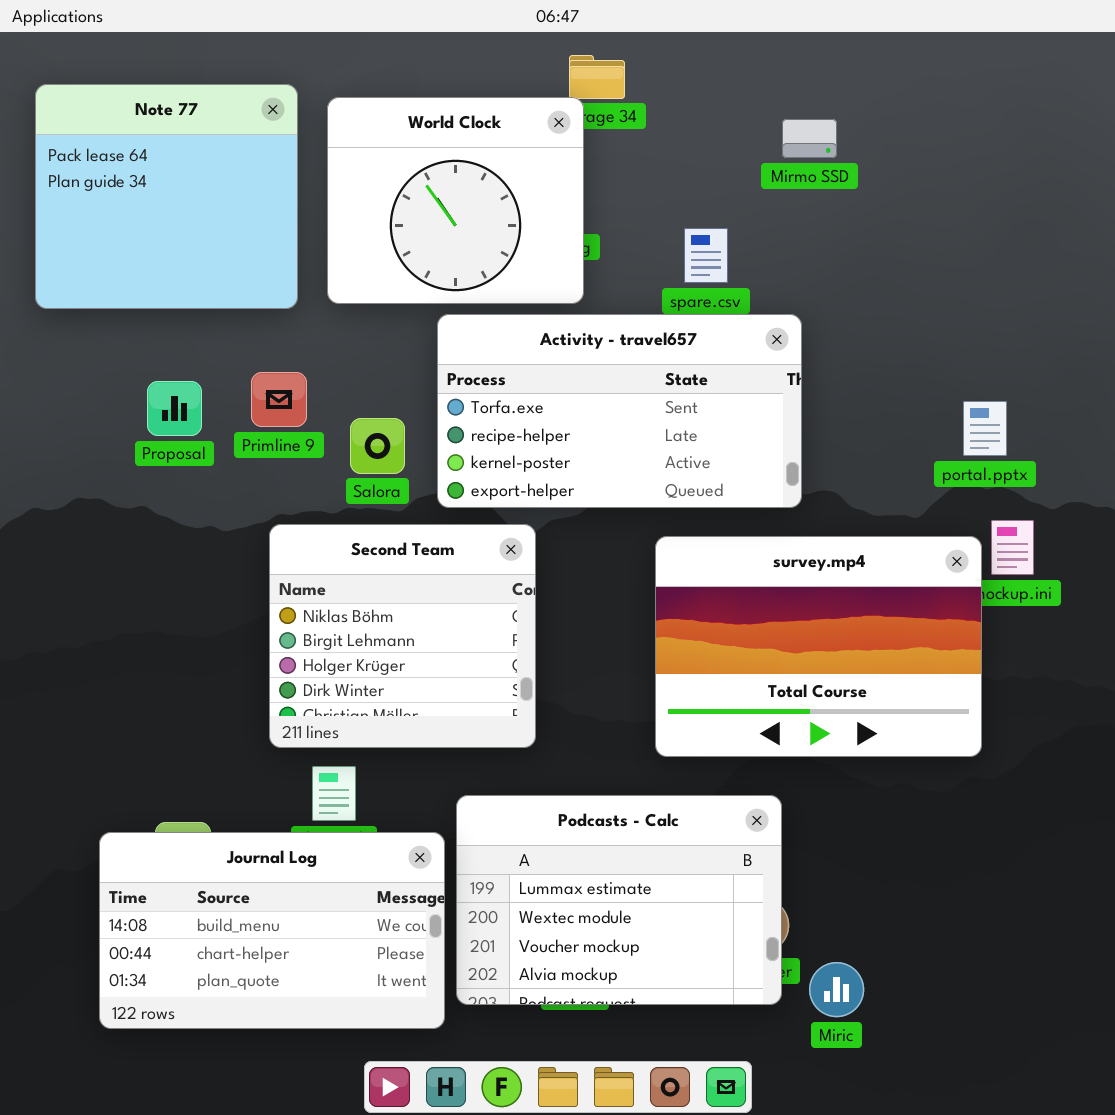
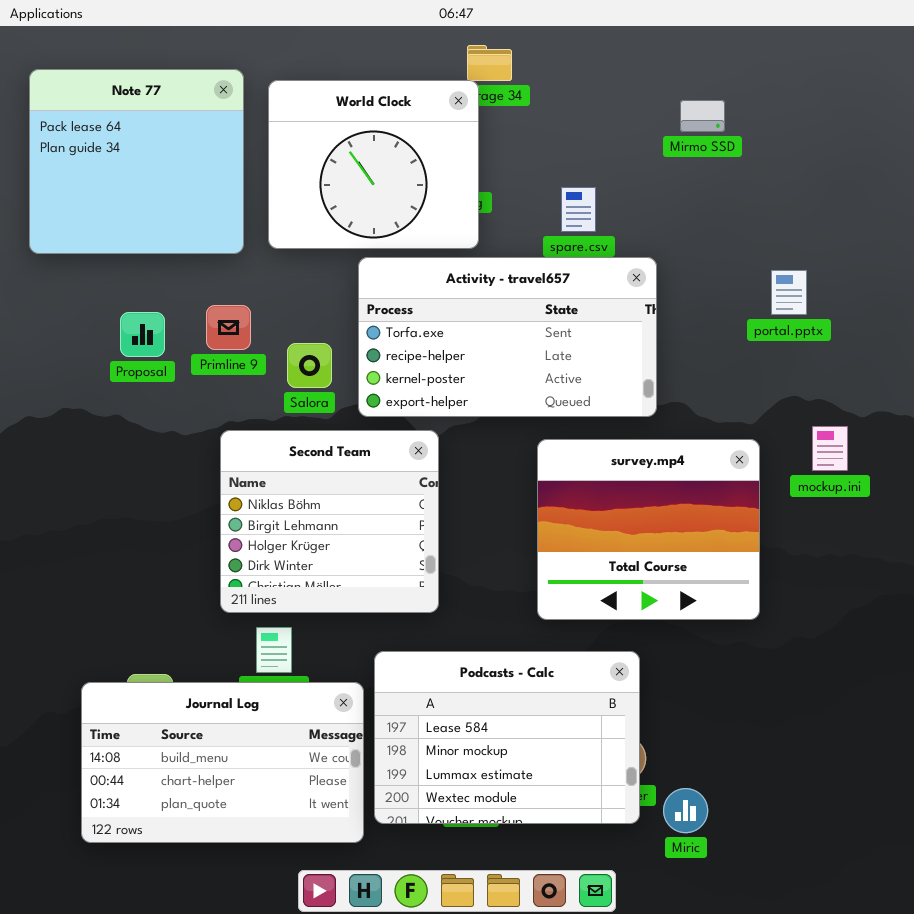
Mirmo SSD: [782,119,837,158] -> [680,100,725,132], moved
portal.pptx: [963,401,1007,456] -> [771,270,807,315], moved
survey.mp4: [655,536,982,757] -> [537,439,760,620], resized
Podcasts - Calc: [456,795,782,1005] -> [374,651,640,824], scrolled up 2 rows

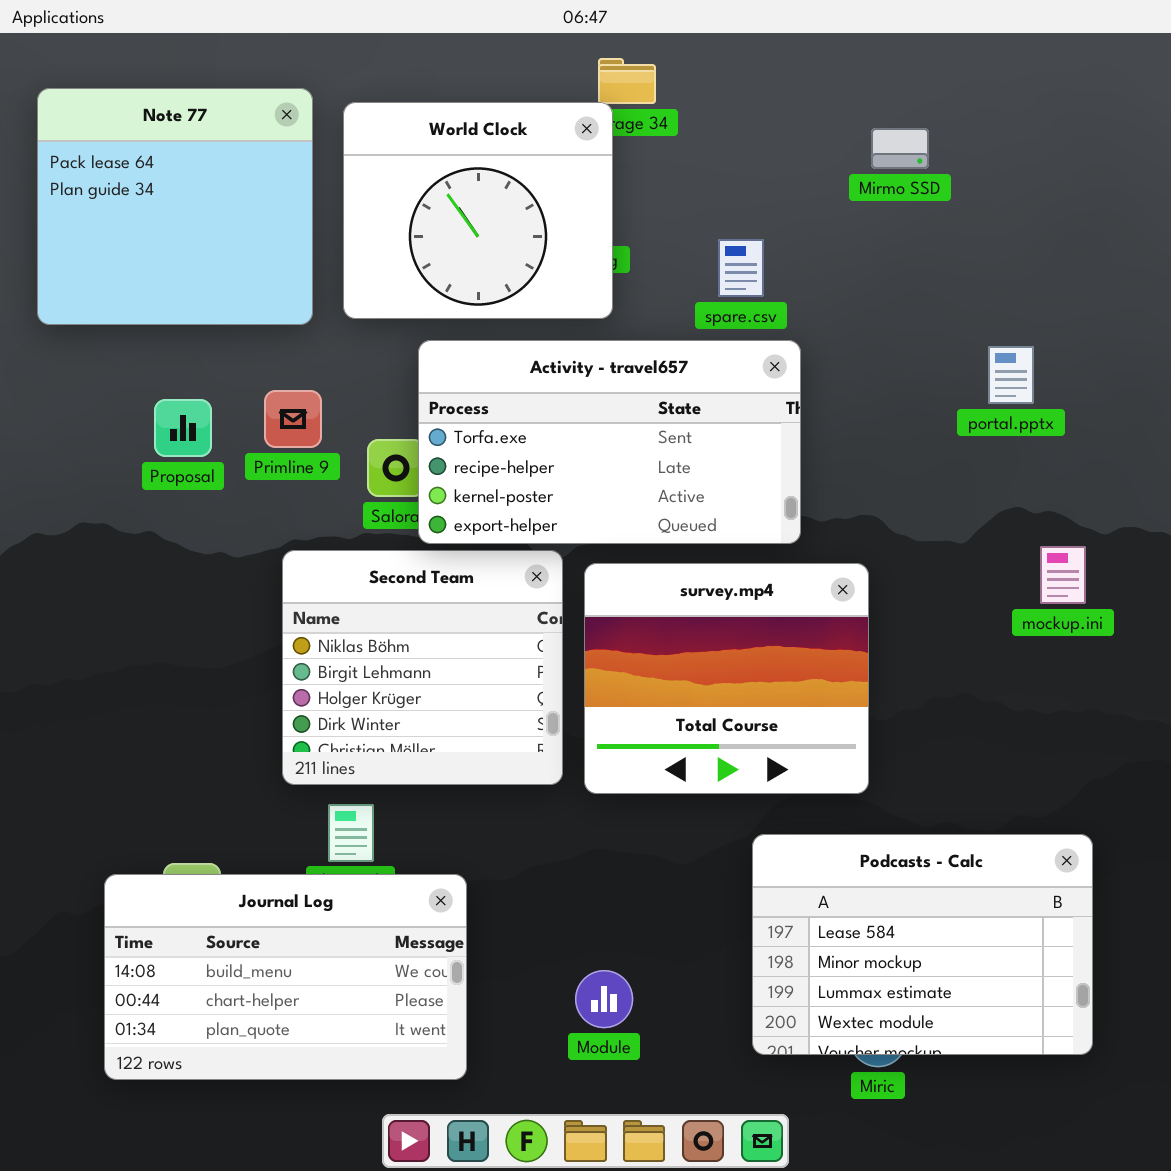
Activity - travel657: [358,257,657,417] -> [418,340,801,544], moved
survey.mp4: [537,439,760,620] -> [584,563,869,794], moved
Podcasts - Calc: [374,651,640,824] -> [752,834,1093,1055], moved

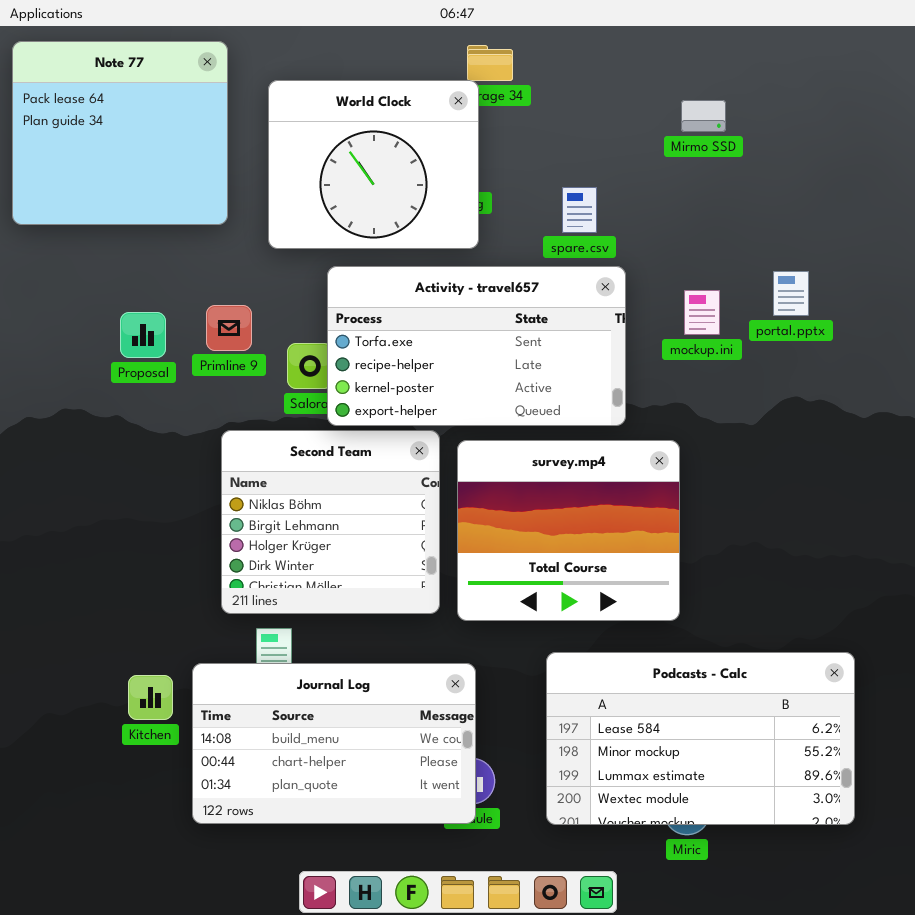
Note 77: [37,88,313,325] -> [12,41,228,225], moved
mockup.ini: [1040,546,1086,604] -> [684,290,720,335], moved
Podcasts - Calc: [752,834,1093,1055] -> [546,652,855,825], resized
Journal Log: [104,874,467,1080] -> [192,663,476,824], moved

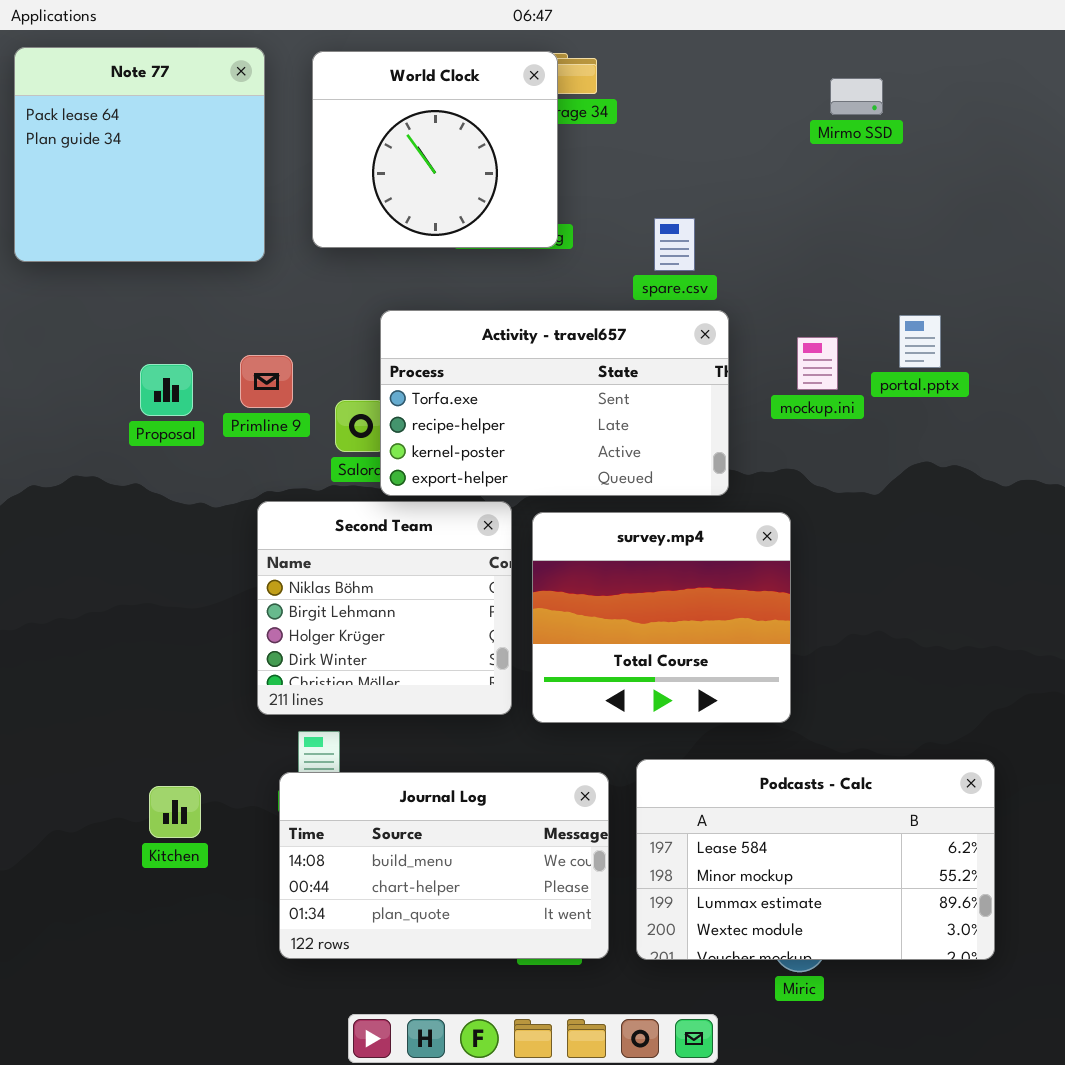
World Clock: [268,80,479,249] -> [312,51,558,248], moved
Mirmo SSD: [681,100,726,132] -> [830,78,883,115], moved
Journal Log: [192,663,476,824] -> [279,772,609,959], moved

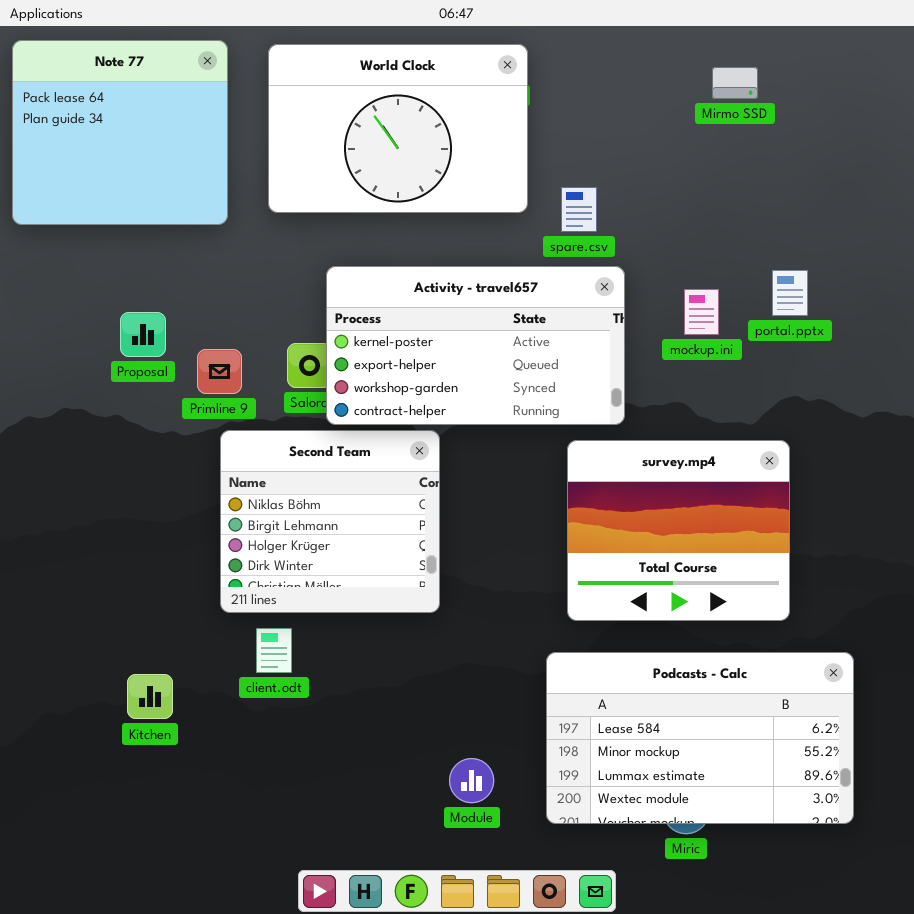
World Clock: [312,51,558,248] -> [268,44,528,213], resized
Activity - travel657: [380,310,729,496] -> [326,266,625,425], scrolled down 2 rows
Primline 9: [240,355,293,408] -> [197,349,242,394], moved
survey.mp4: [532,512,791,723] -> [567,440,790,621], moved
Journal Log: [279,772,609,959] -> none, closed

